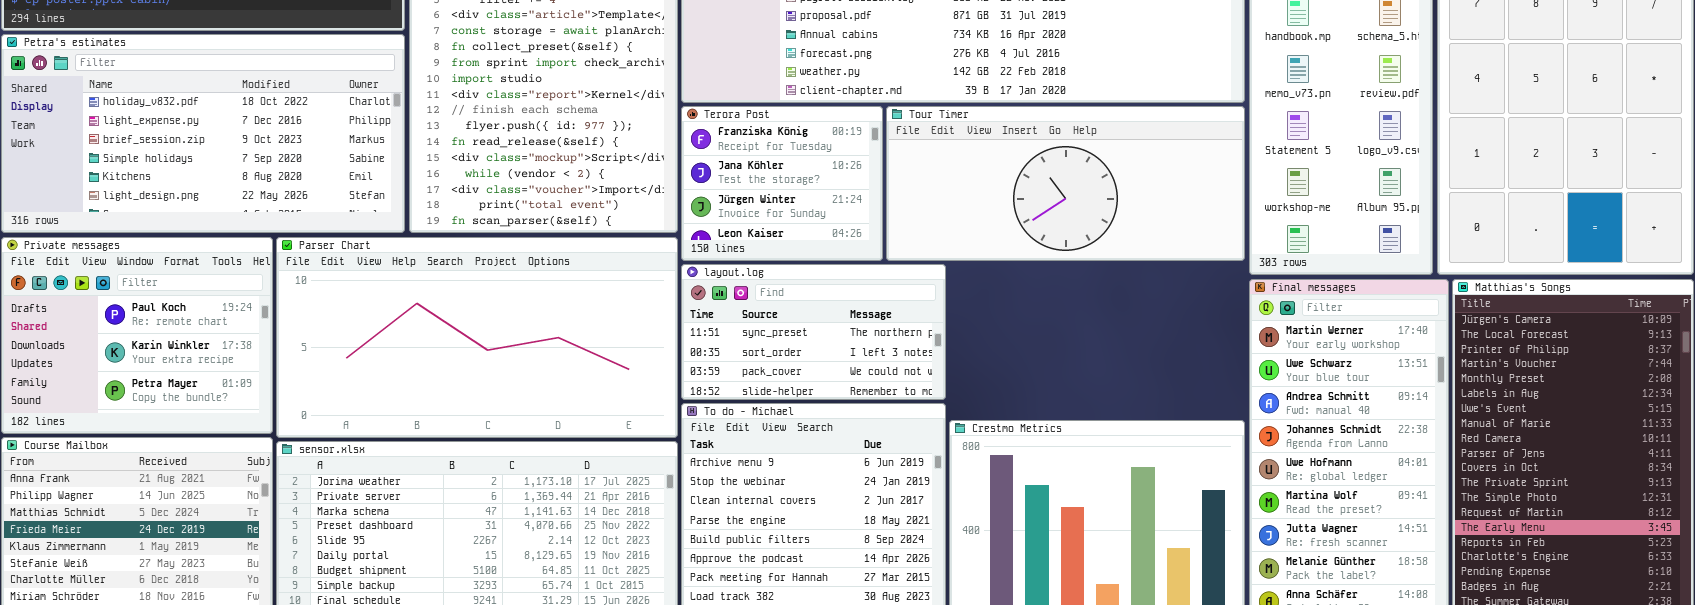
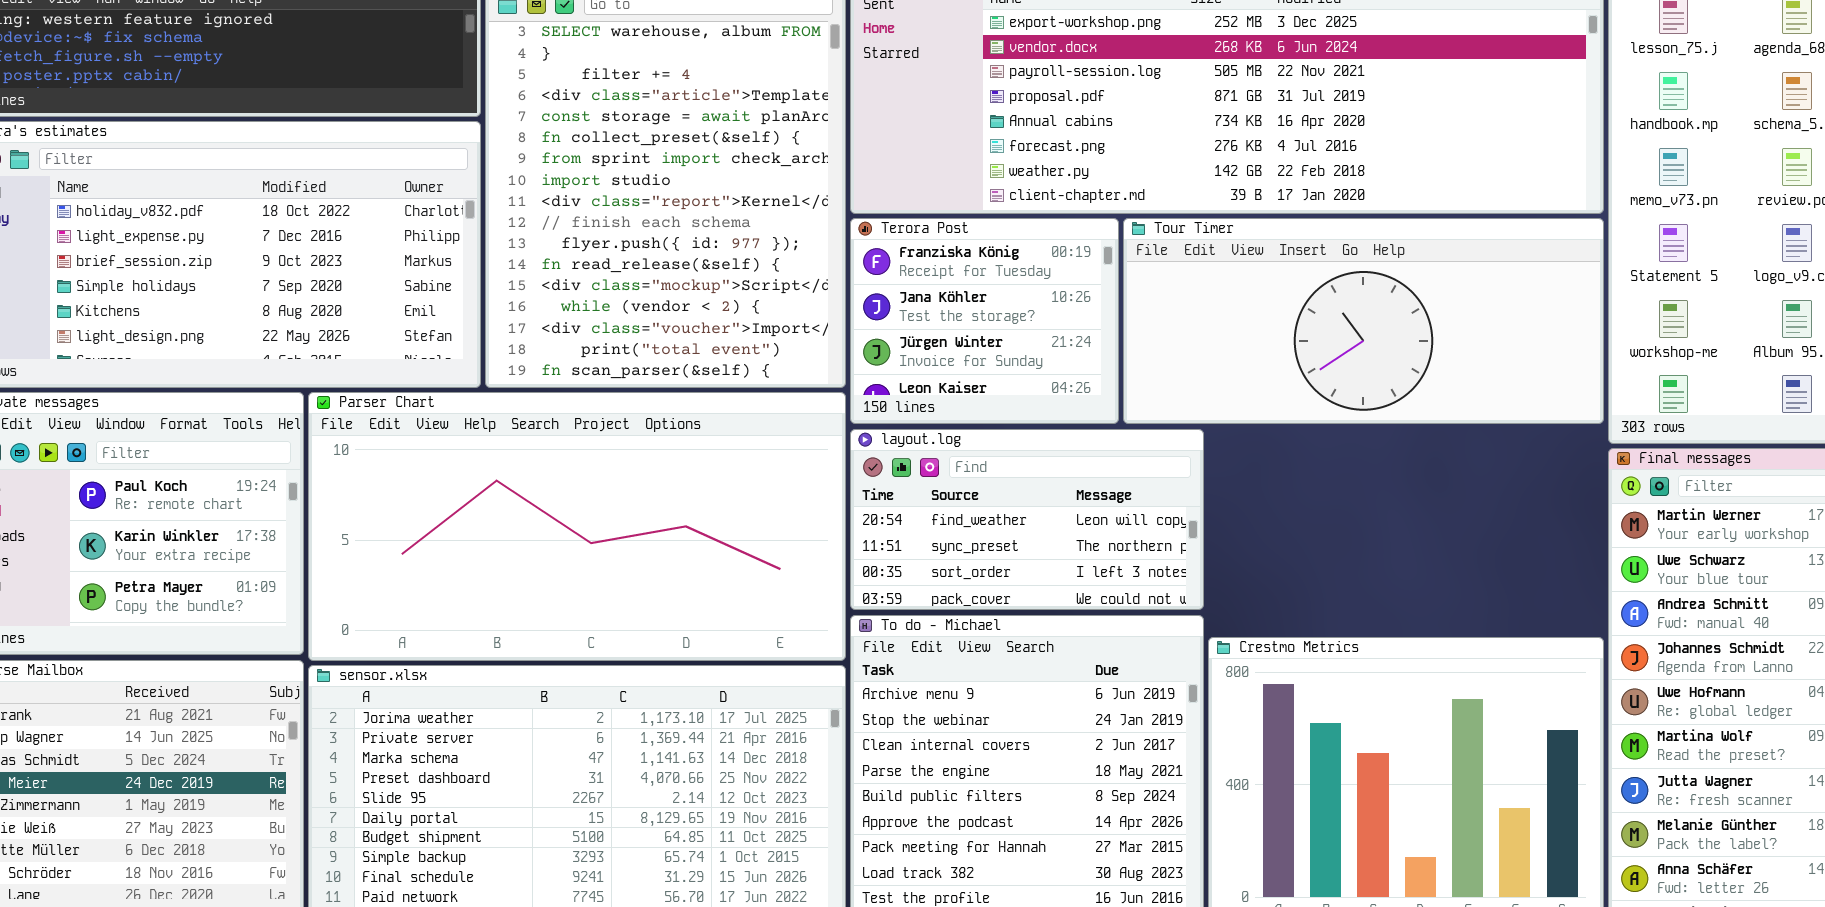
layout.log: [681,264,946,400] -> [850,429,1204,610], scrolled up 1 row

